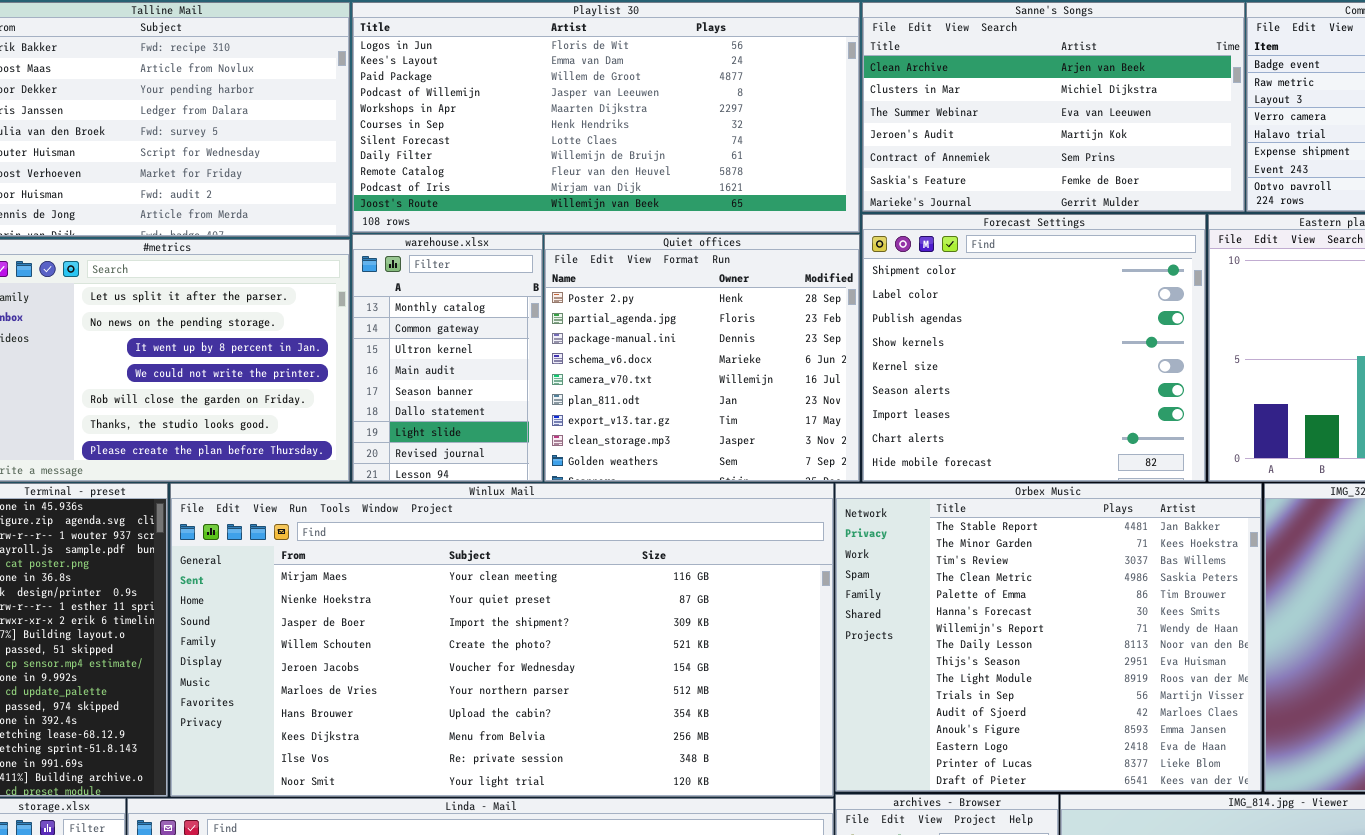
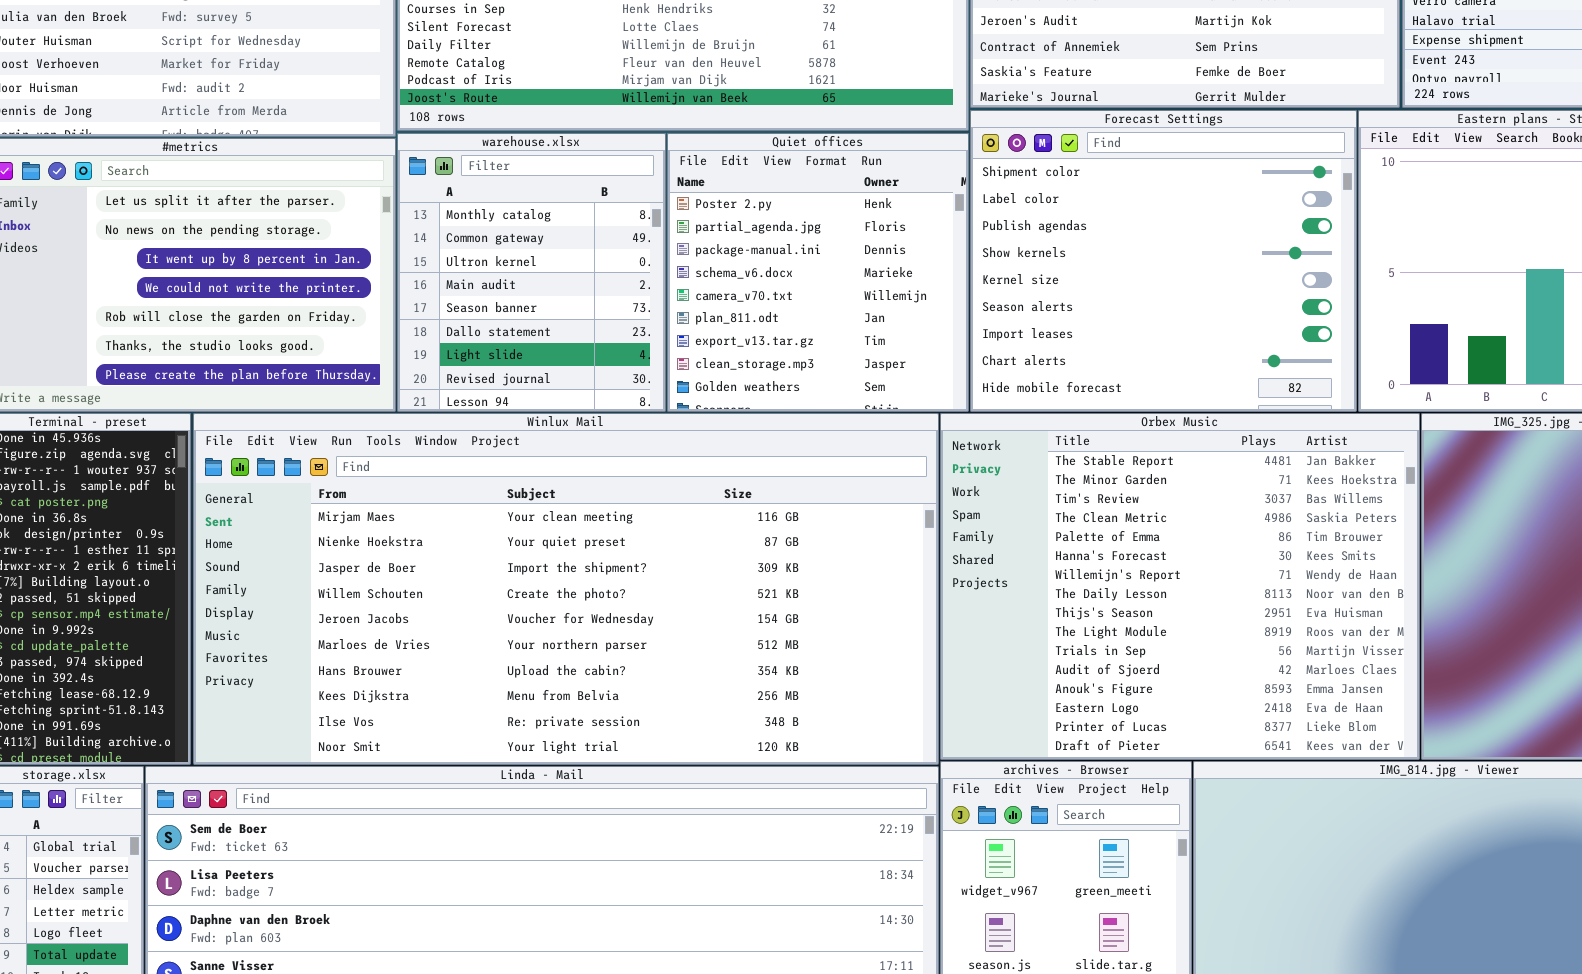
warehouse.xlsx: [352,234,543,482] -> [397,133,666,412], resized
Quiet offices: [544,234,860,482] -> [667,133,969,412], resized

